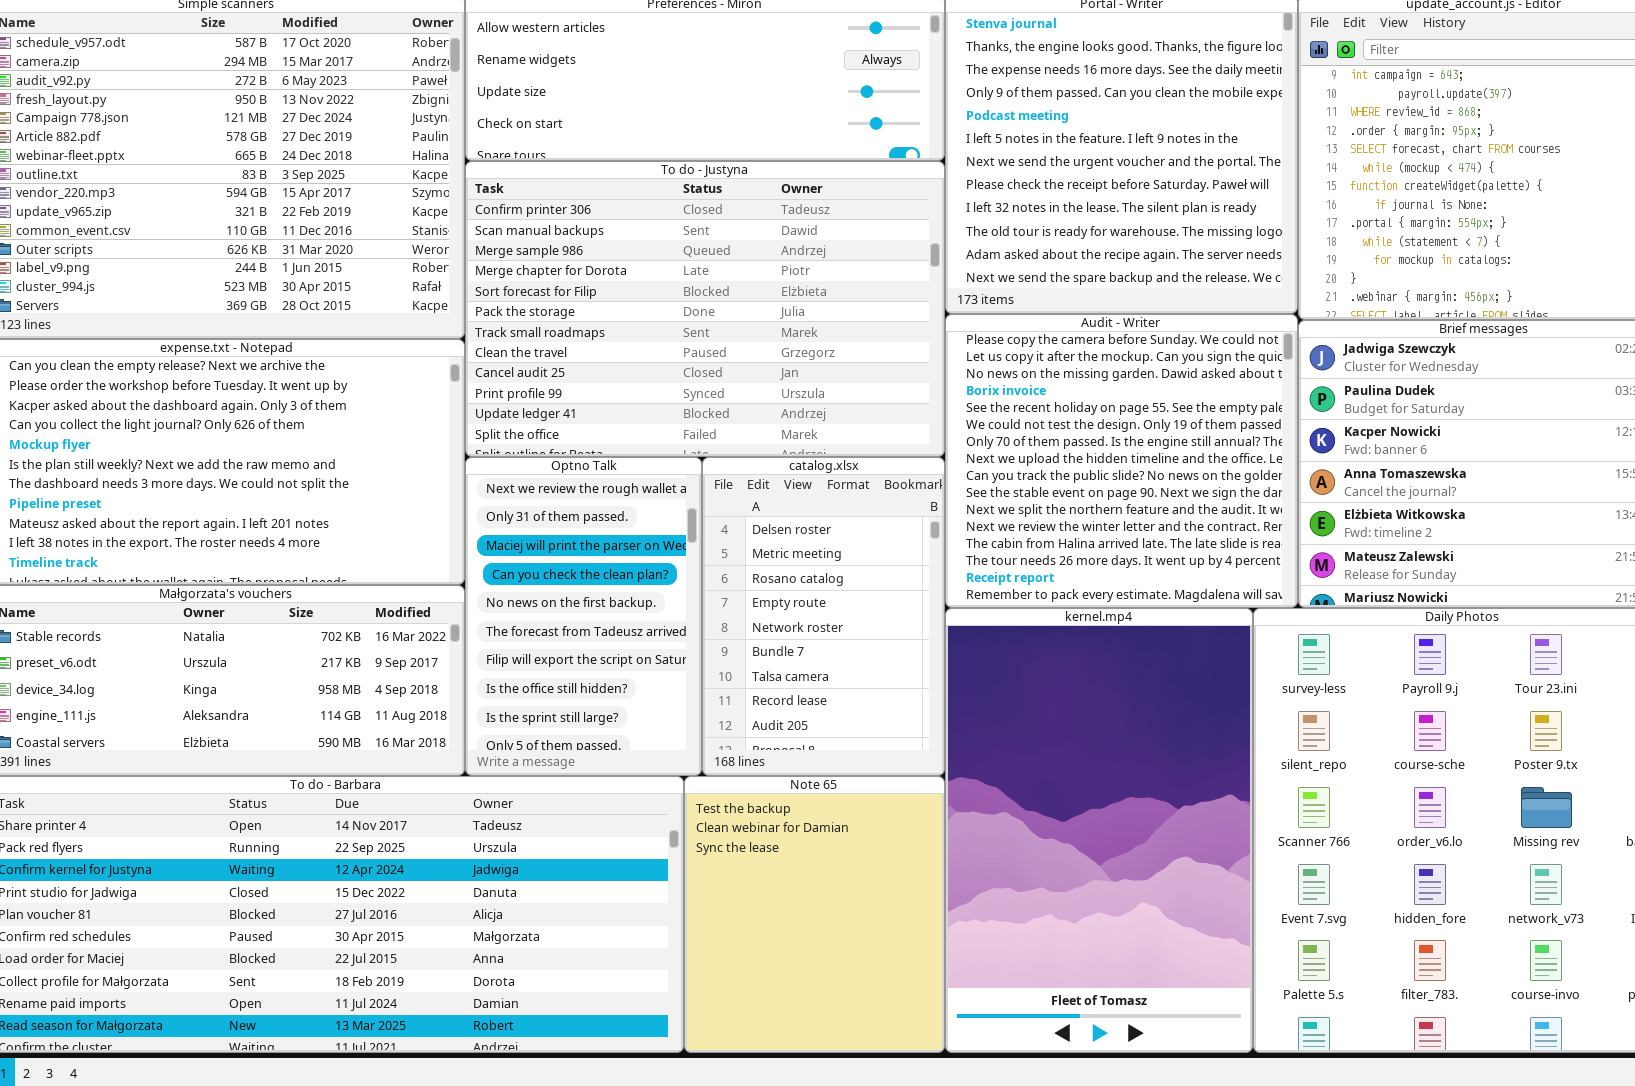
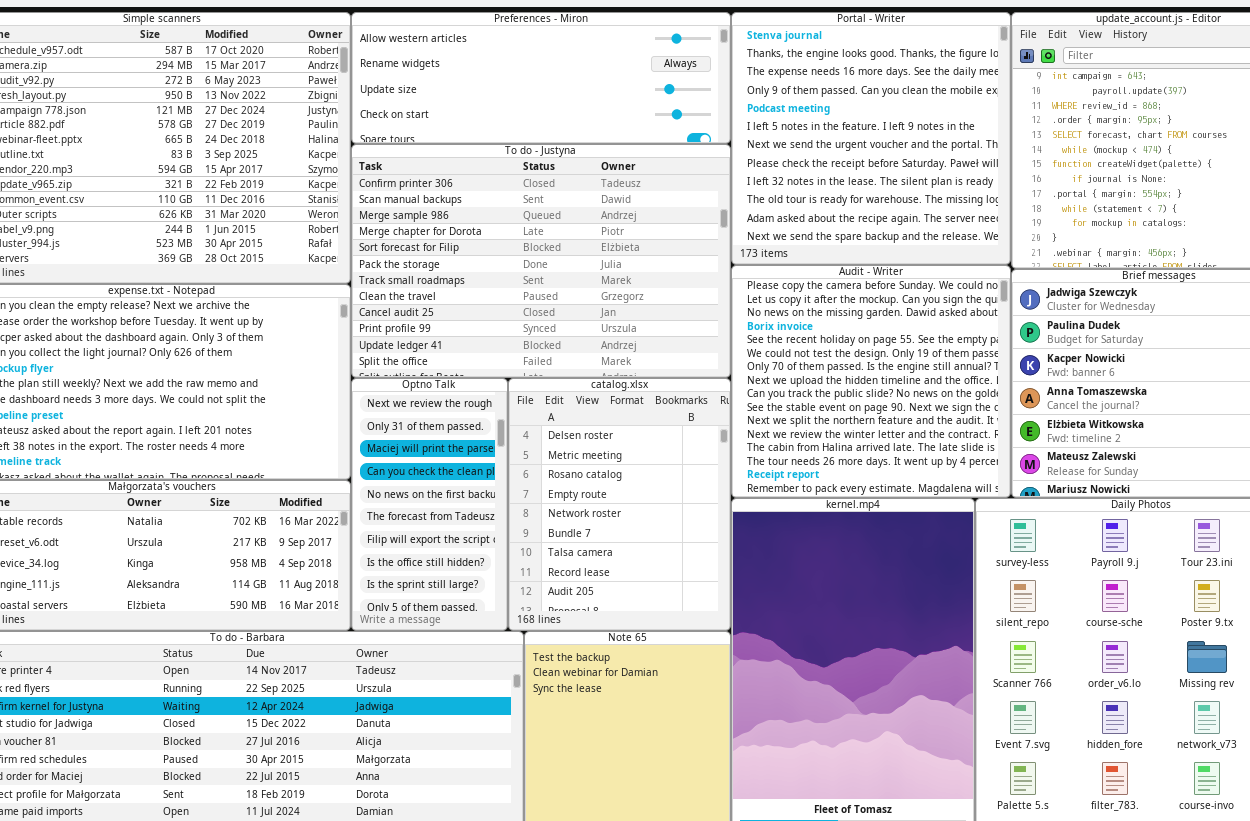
Optno Talk: [465,457,702,776] -> [351,378,508,631], resized
catalog.xlsx: [702,457,945,776] -> [508,378,731,631], resized

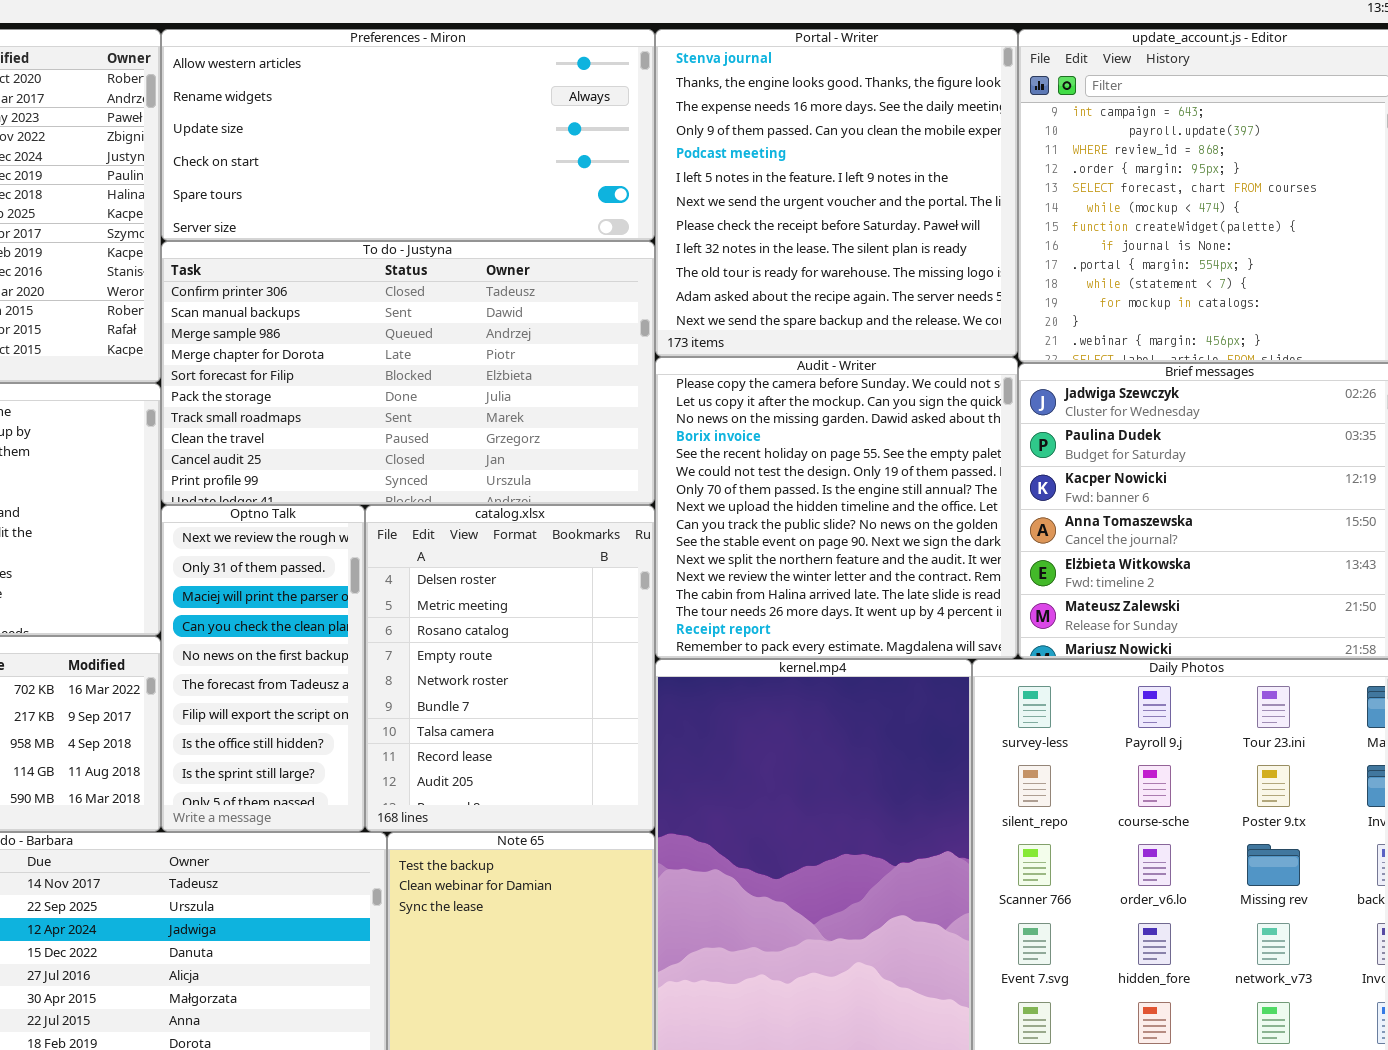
Preferences - Miron: [351,12,731,144] -> [161,29,655,241], resized
To do - Justyna: [351,144,731,378] -> [161,241,655,505], resized

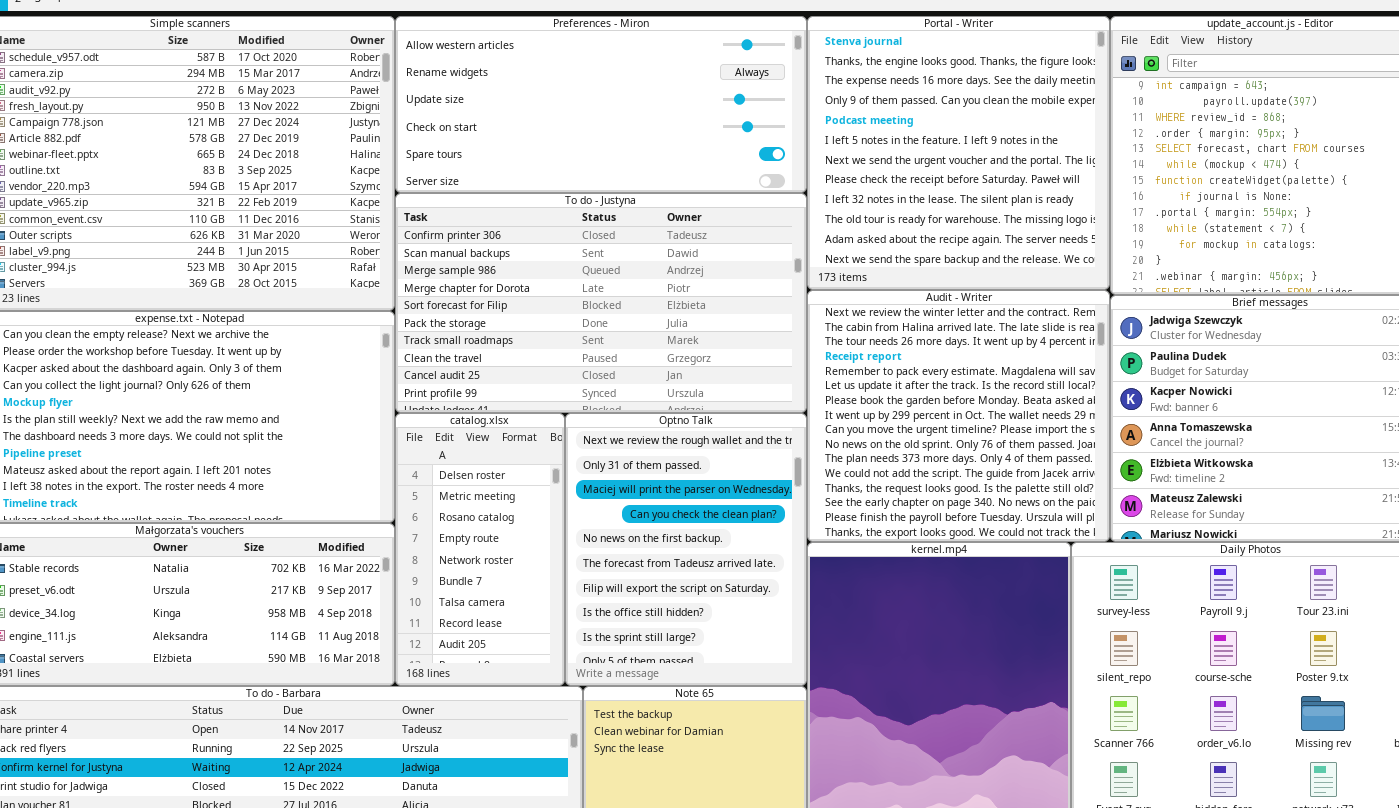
Audit - Writer: [655,357,1018,659] -> [807,290,1110,542], scrolled down 11 rows
Optno Talk: [161,505,365,832] -> [565,413,807,686], moved, resized
catalog.xlsx: [365,505,655,832] -> [395,413,565,686], moved, resized

